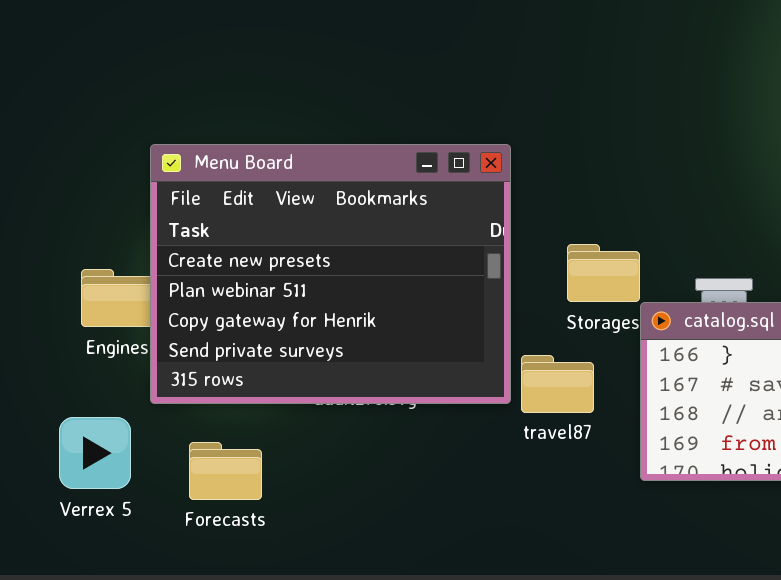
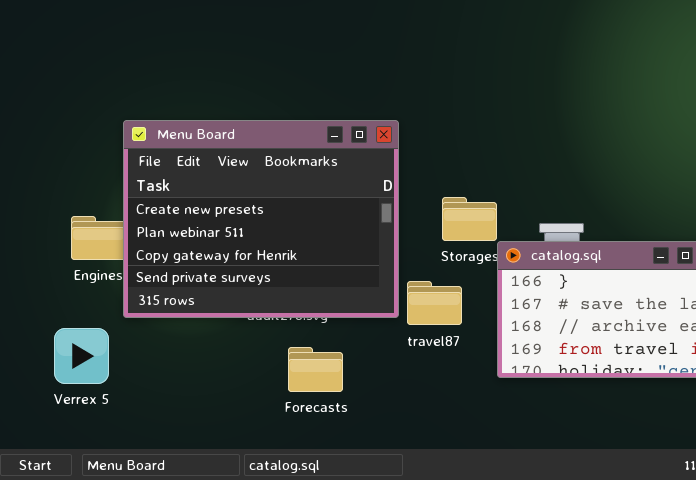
Forecasts: [189,442,262,500] -> [288,347,343,392], moved

